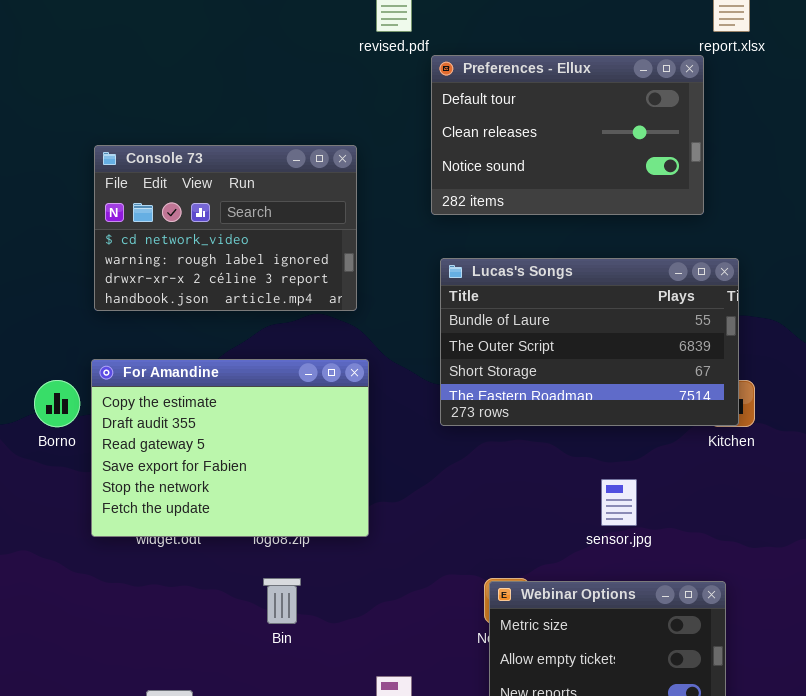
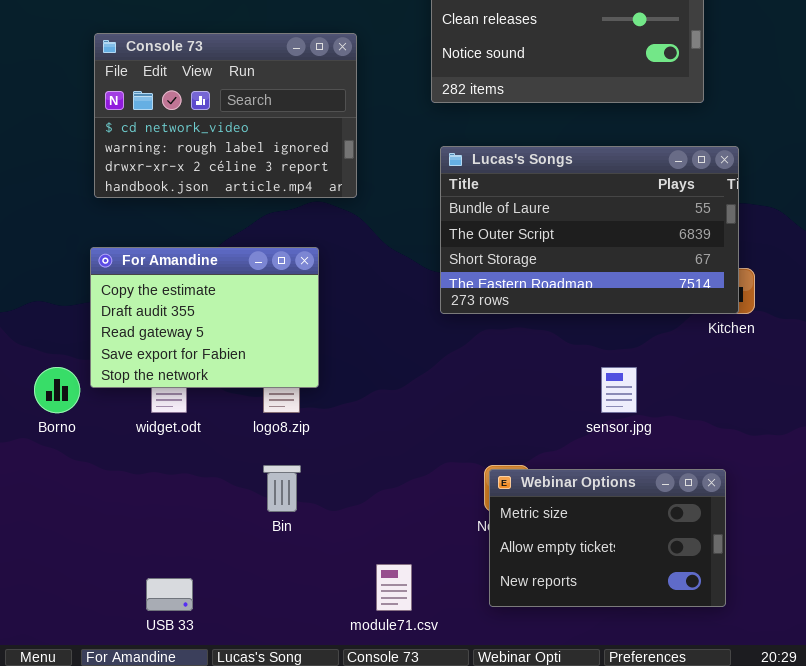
For Amandine: [91,359,369,537] -> [90,247,319,388], resized
Borno: [34,380,80,427] -> [34,367,80,413], moved

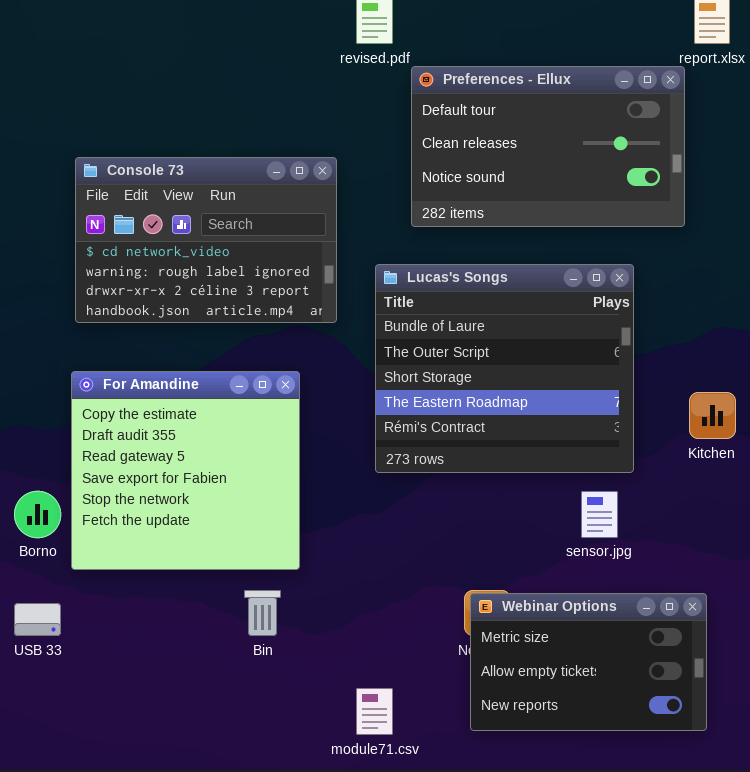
Lucas's Songs: [440,146,739,314] -> [375,264,634,473], moved, resized
For Amandine: [90,247,319,388] -> [71,371,300,570], resized
USB 33: [146,578,193,611] -> [14,603,61,636], moved

